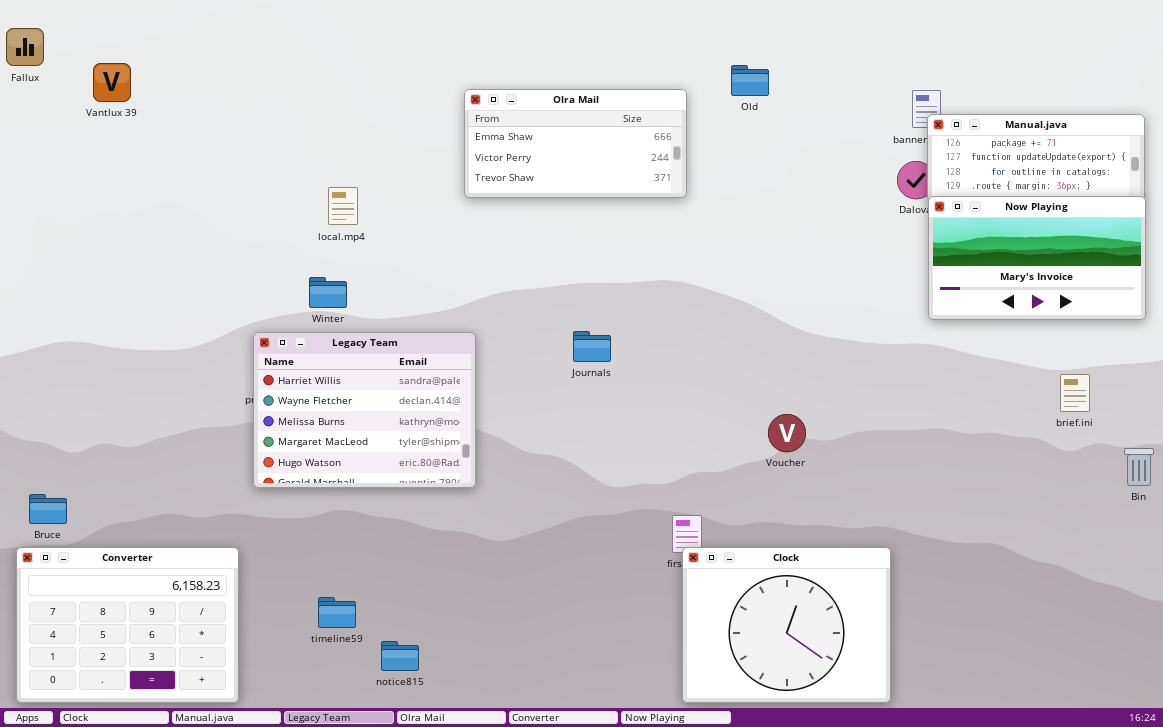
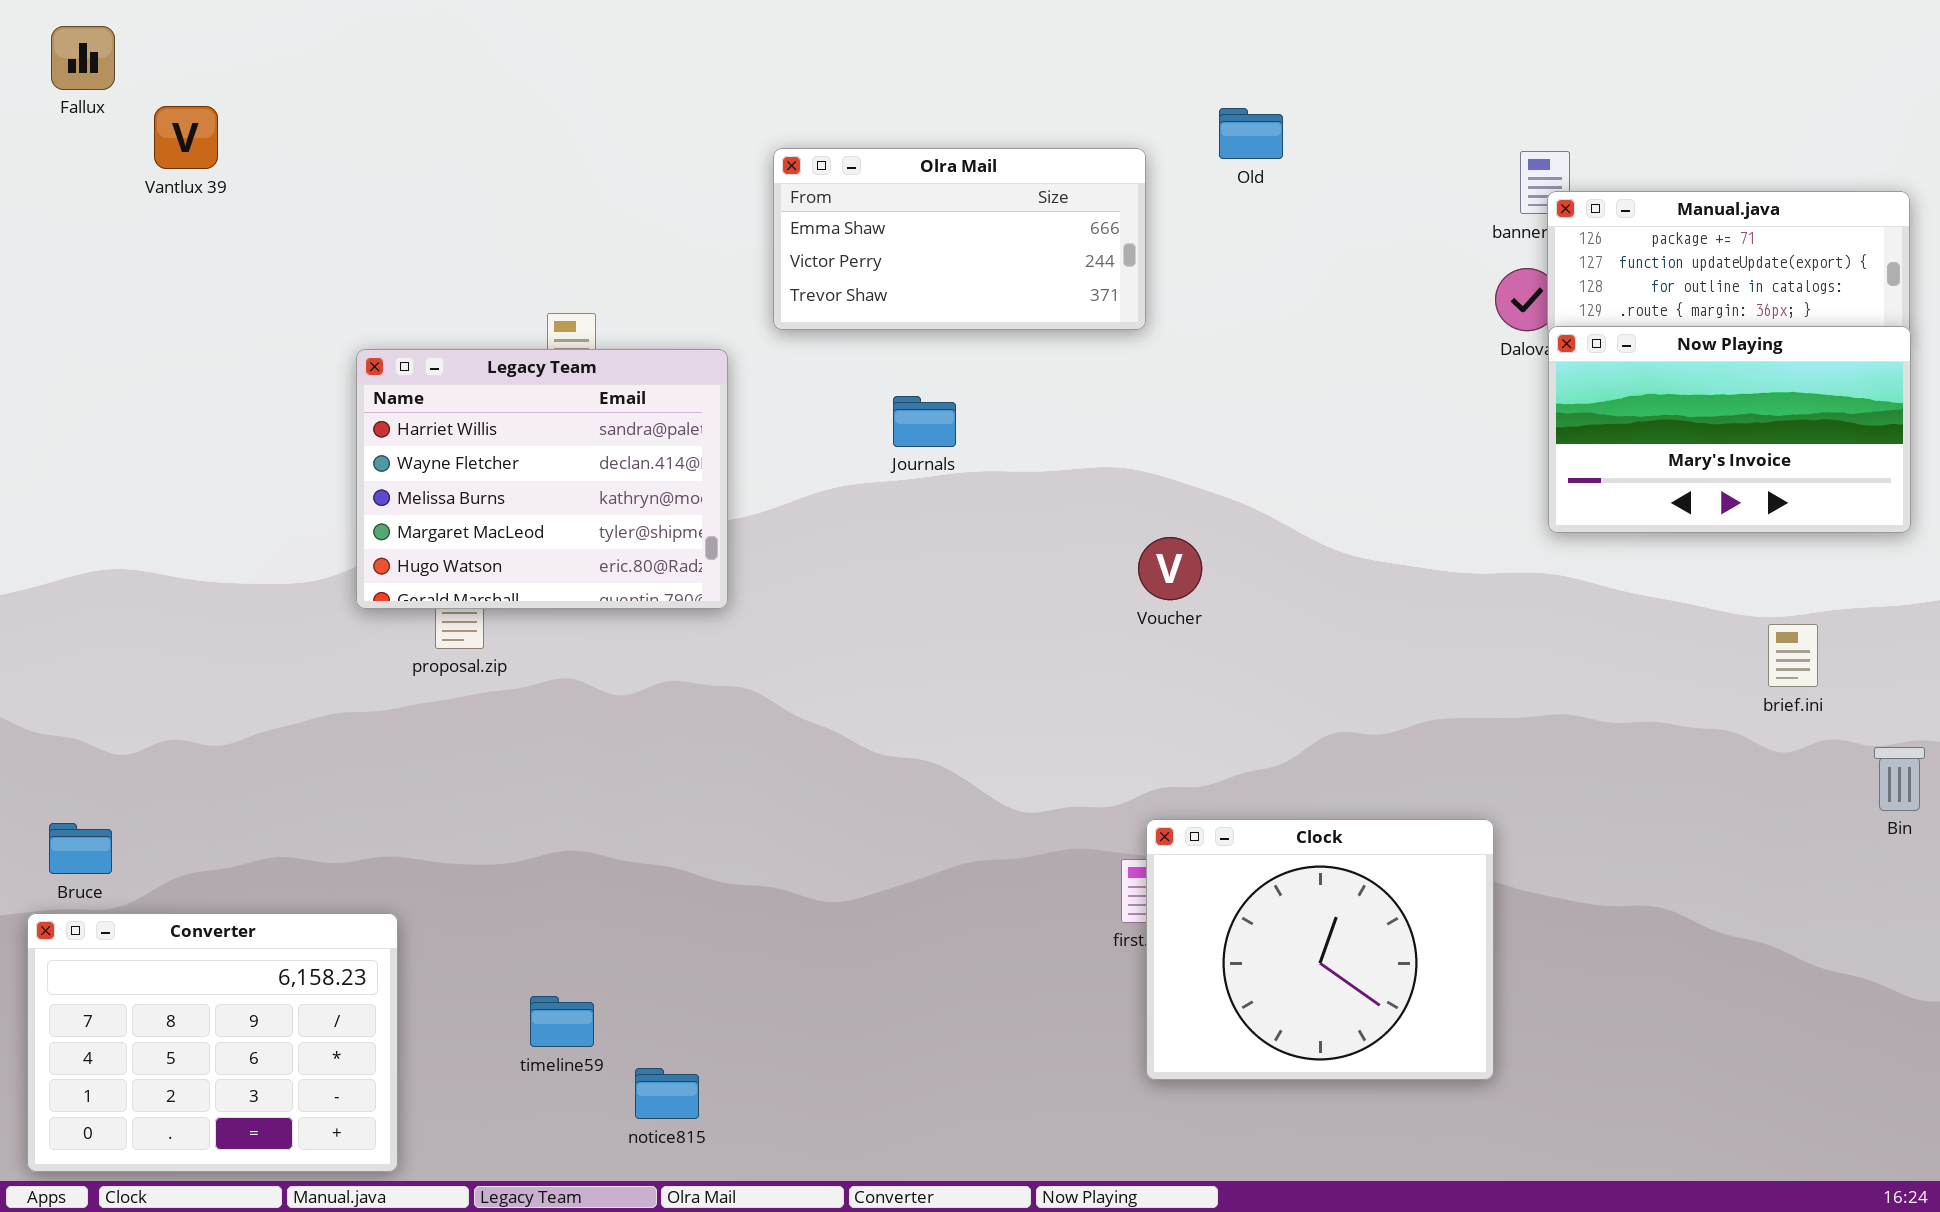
Fallux: [6,28,44,66] -> [51,26,115,90], moved
Journals: [573,331,611,362] -> [893,396,956,447], moved
Legacy Team: [253,332,476,488] -> [356,349,728,609], moved
Voucher: [768,414,806,452] -> [1138,537,1202,600], moved
Clock: [682,547,891,703] -> [1146,819,1494,1080], moved

